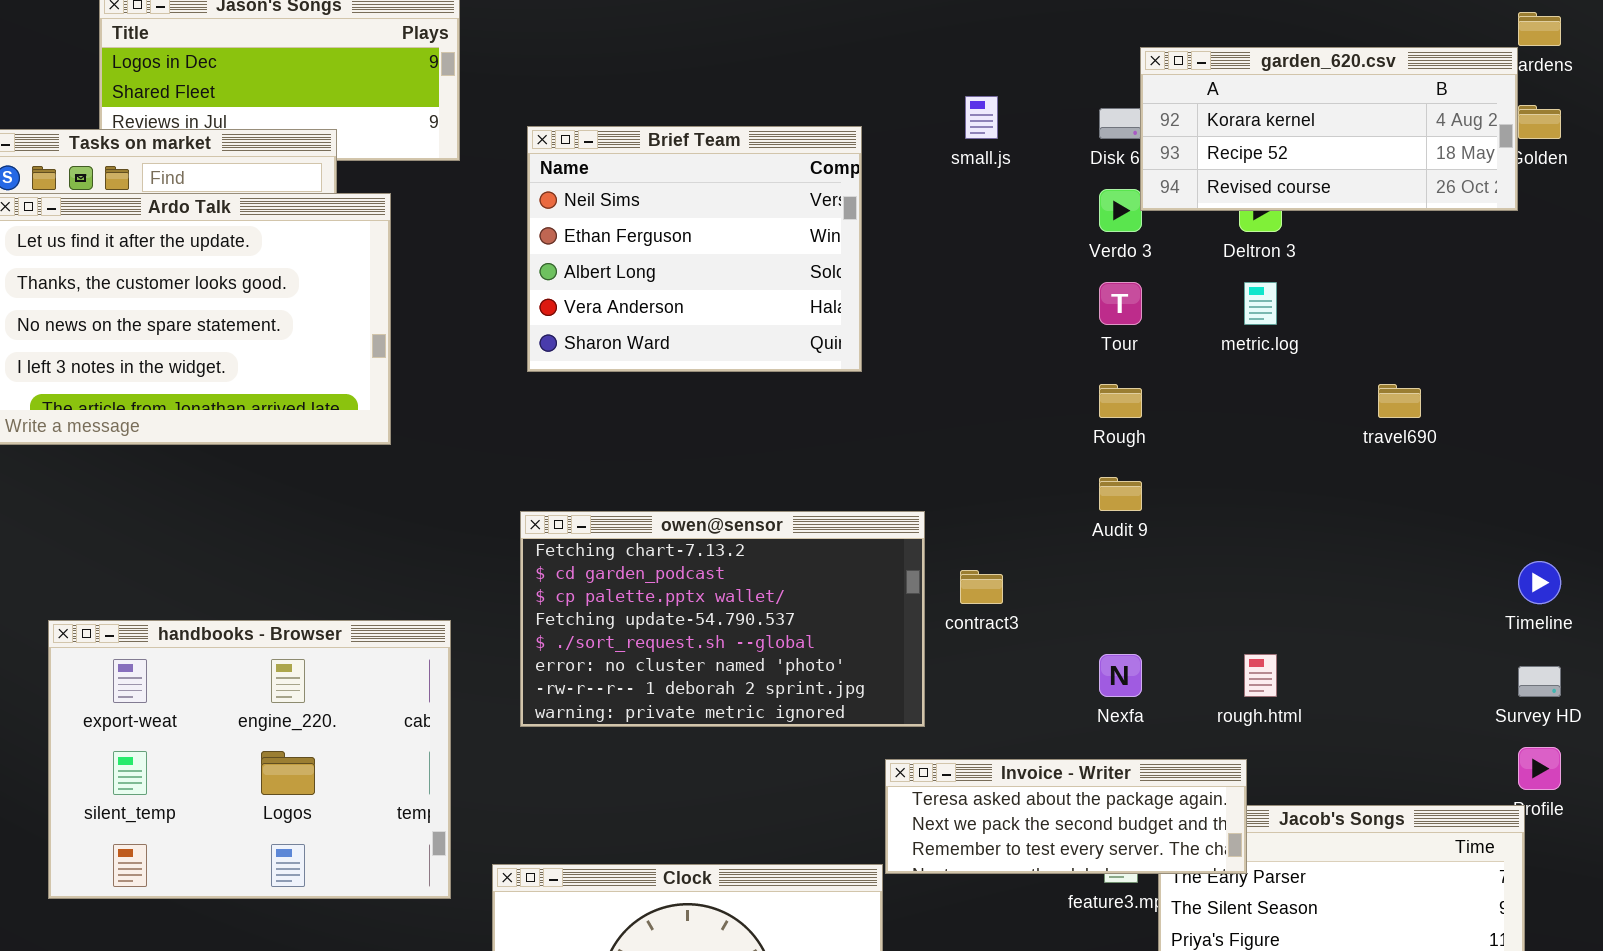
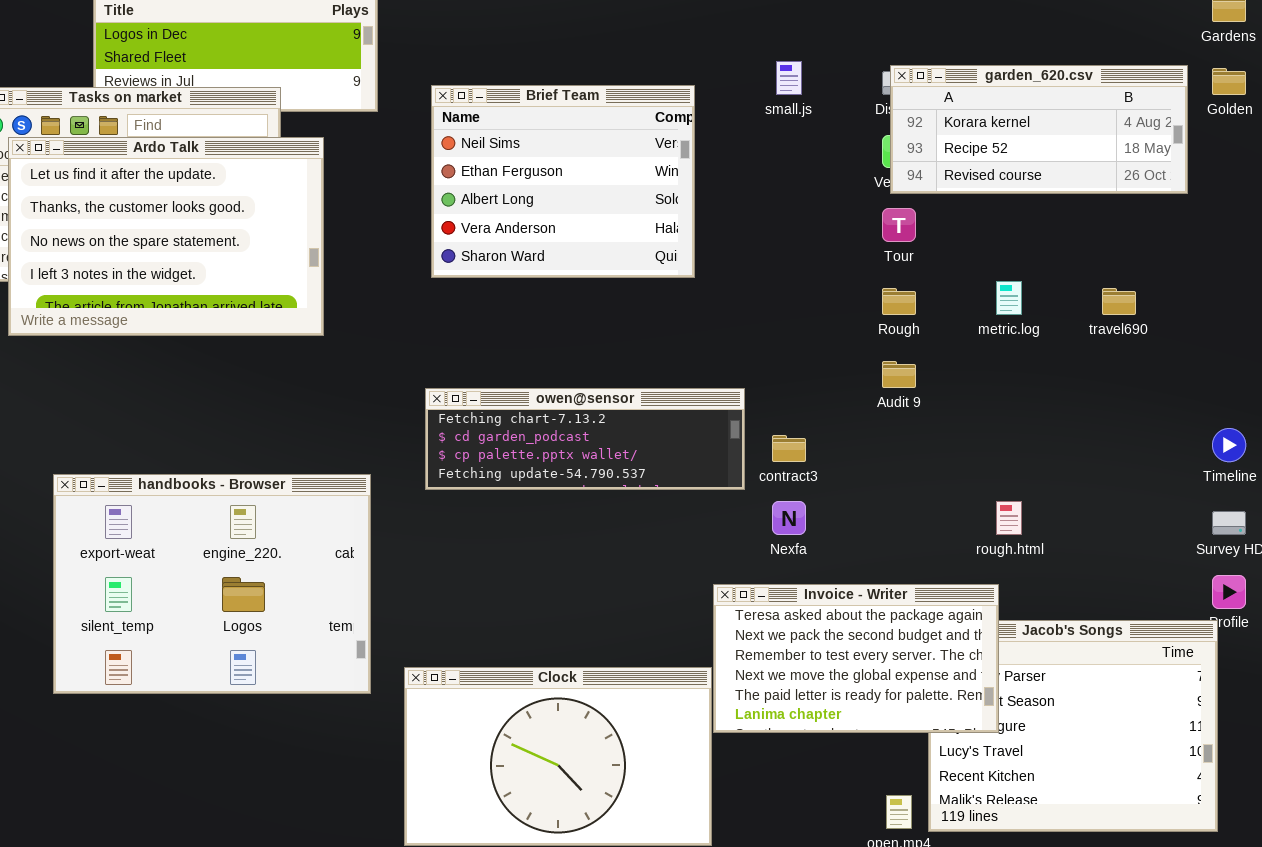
garden_620.csv: [1140,47,1518,211] -> [890,65,1188,194], moved
metric.log: [1244,282,1277,325] -> [996,281,1022,315], moved
owen@sensor: [520,511,925,727] -> [425,388,745,490], resized
Nexfa: [1099,654,1142,697] -> [772,501,806,535], moved
Invoice - Writer: [885,759,1247,874] -> [713,584,999,733], resized

